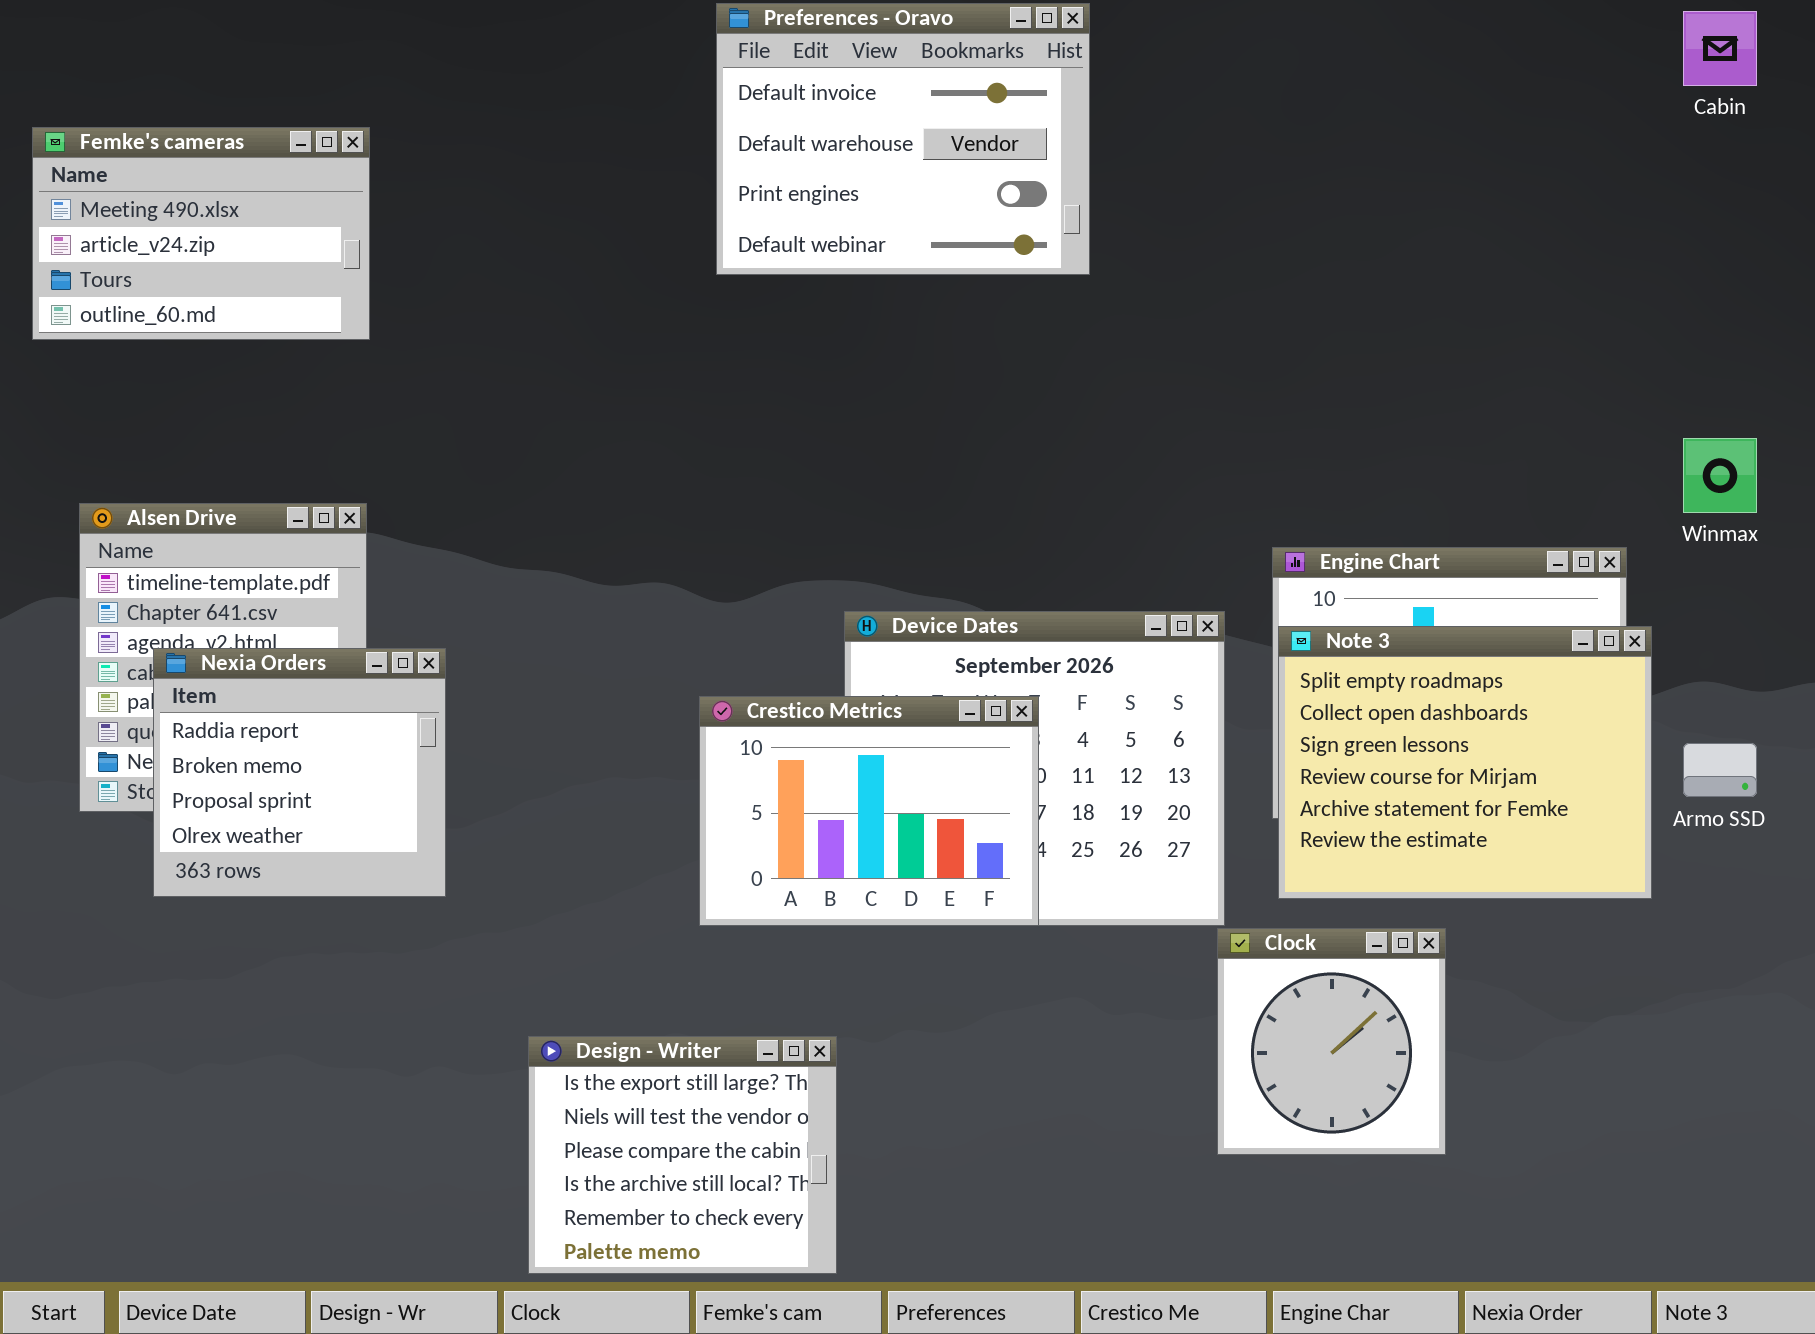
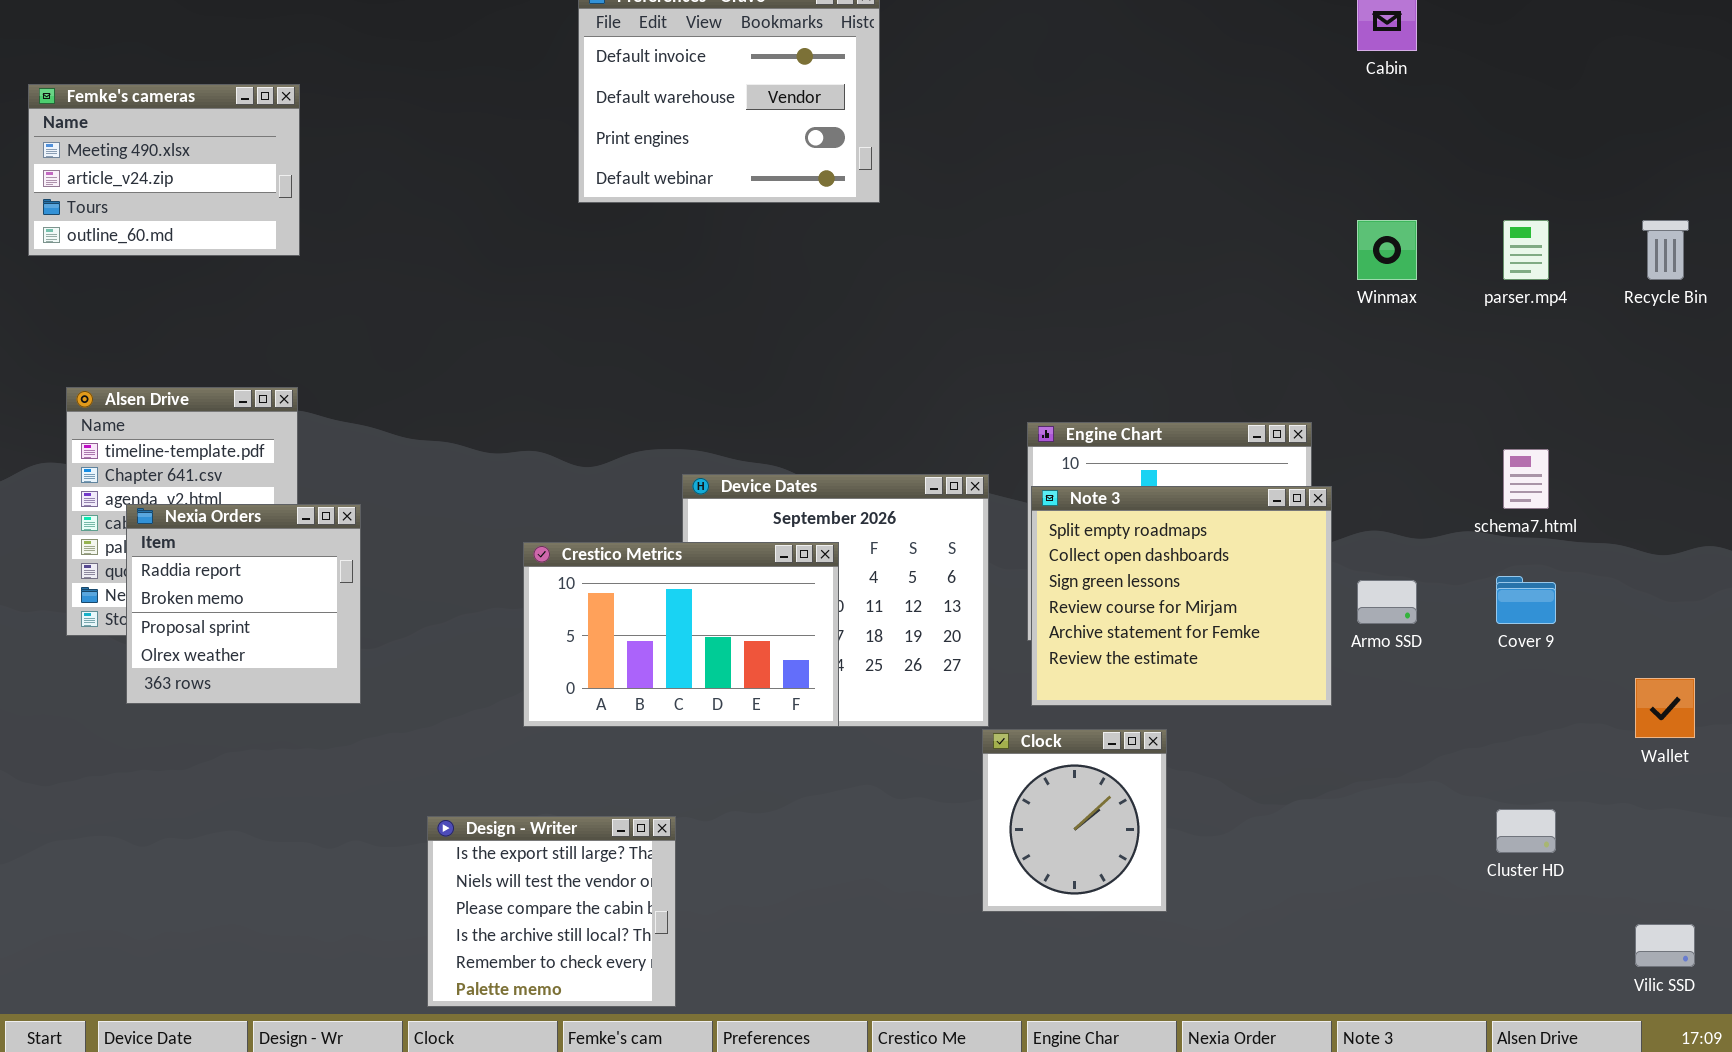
Winmax: [1683,438,1757,513] -> [1357,220,1417,280], moved
Crestico Metrics: [699,696,1039,926] -> [523,542,839,727], resized

